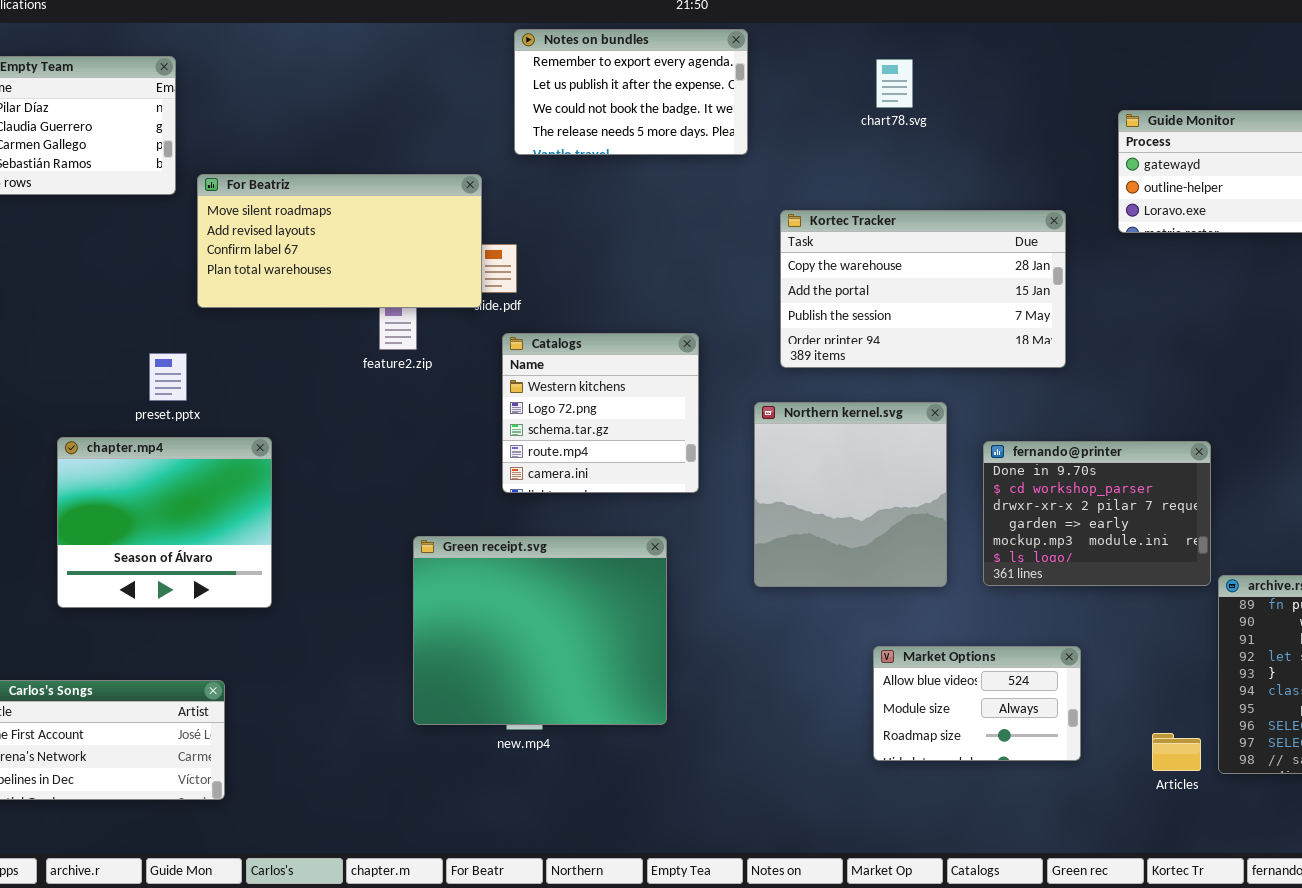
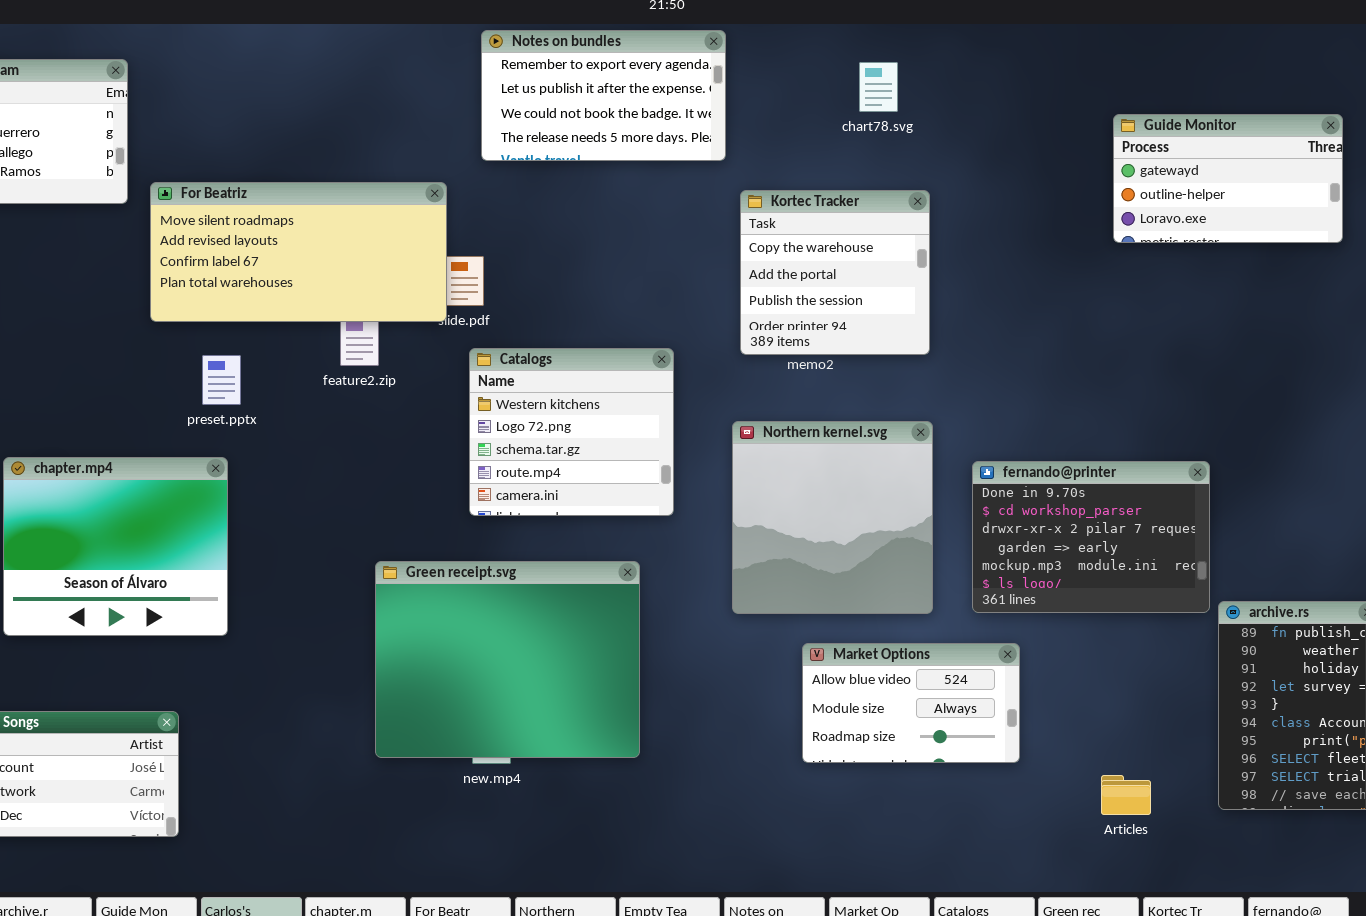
Kortec Tracker: [780,210,1066,368] -> [740,190,930,355], moved, resized
preset.pptx: [149,353,187,401] -> [202,355,241,405], moved
Market Options: [873,646,1081,761] -> [802,643,1020,763], moved
Articles: [1152,733,1201,771] -> [1101,775,1151,815], moved

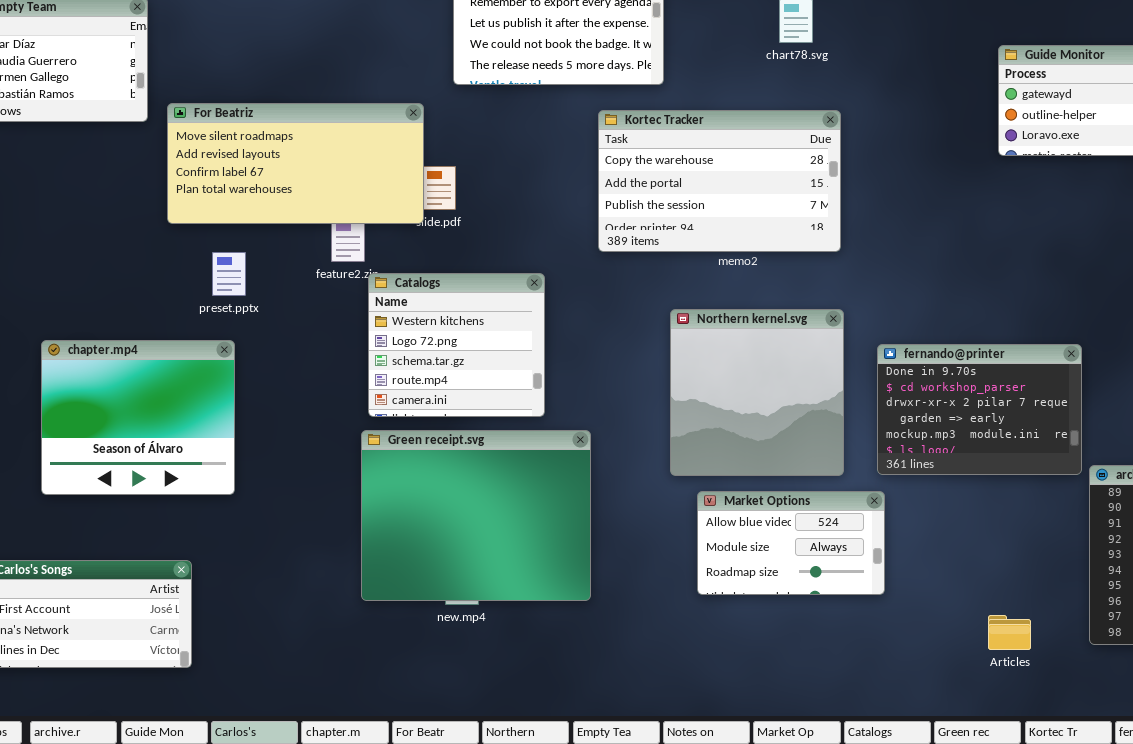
Kortec Tracker: [740,190,930,355] -> [598,110,841,252], resized
Catalogs: [469,348,674,516] -> [368,273,545,417], moved
Market Options: [802,643,1020,763] -> [697,491,885,595], moved

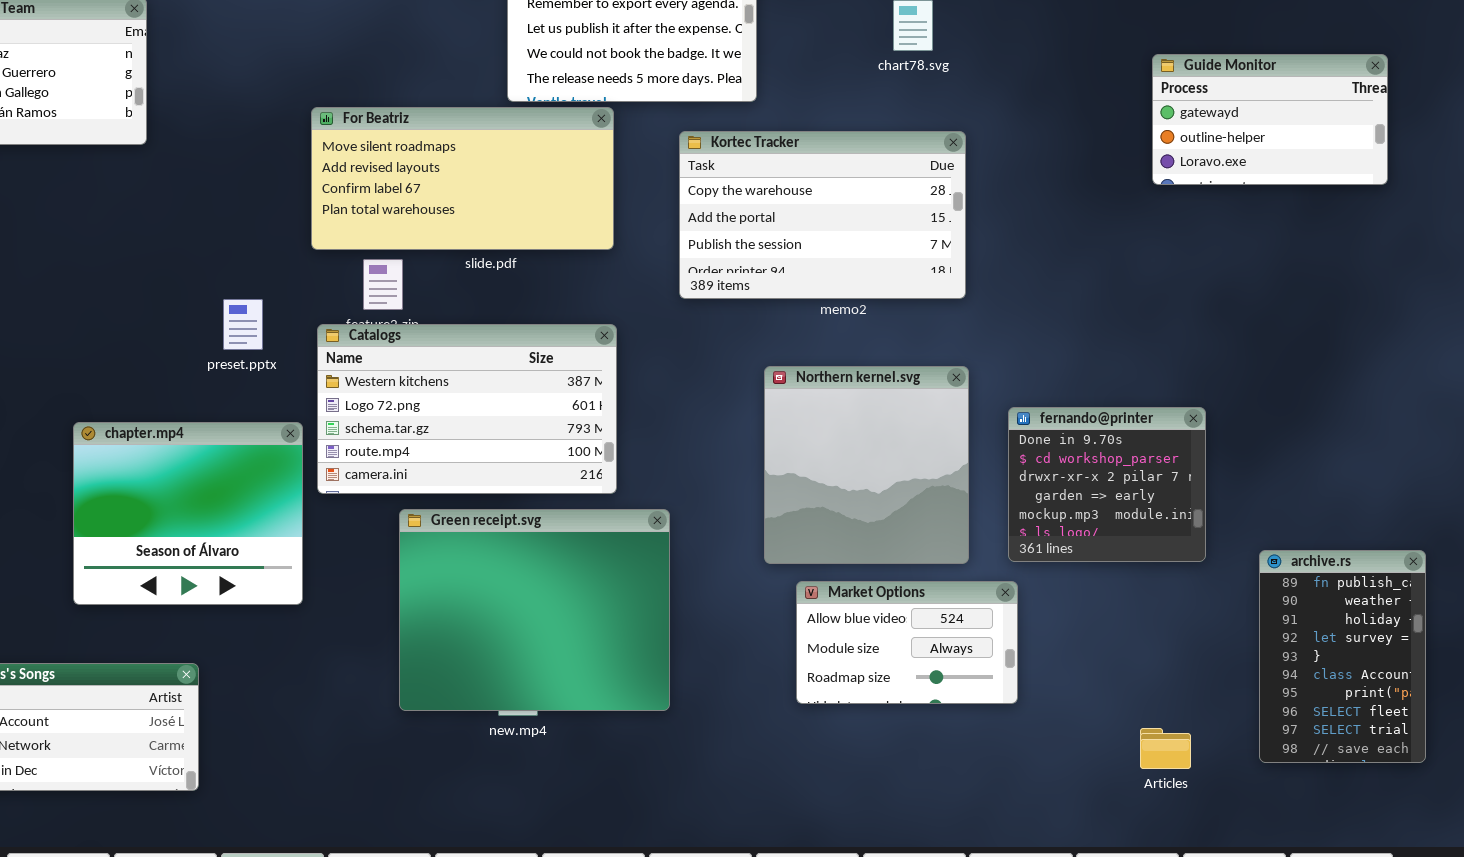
For Beatriz: [167,103,424,224] -> [311,107,614,250], moved
Catalogs: [368,273,545,417] -> [317,324,617,494], resized
chapter.mp4: [41,340,235,495] -> [73,422,303,605], moved
fernando@printer: [877,344,1082,475] -> [1008,407,1206,562], resized

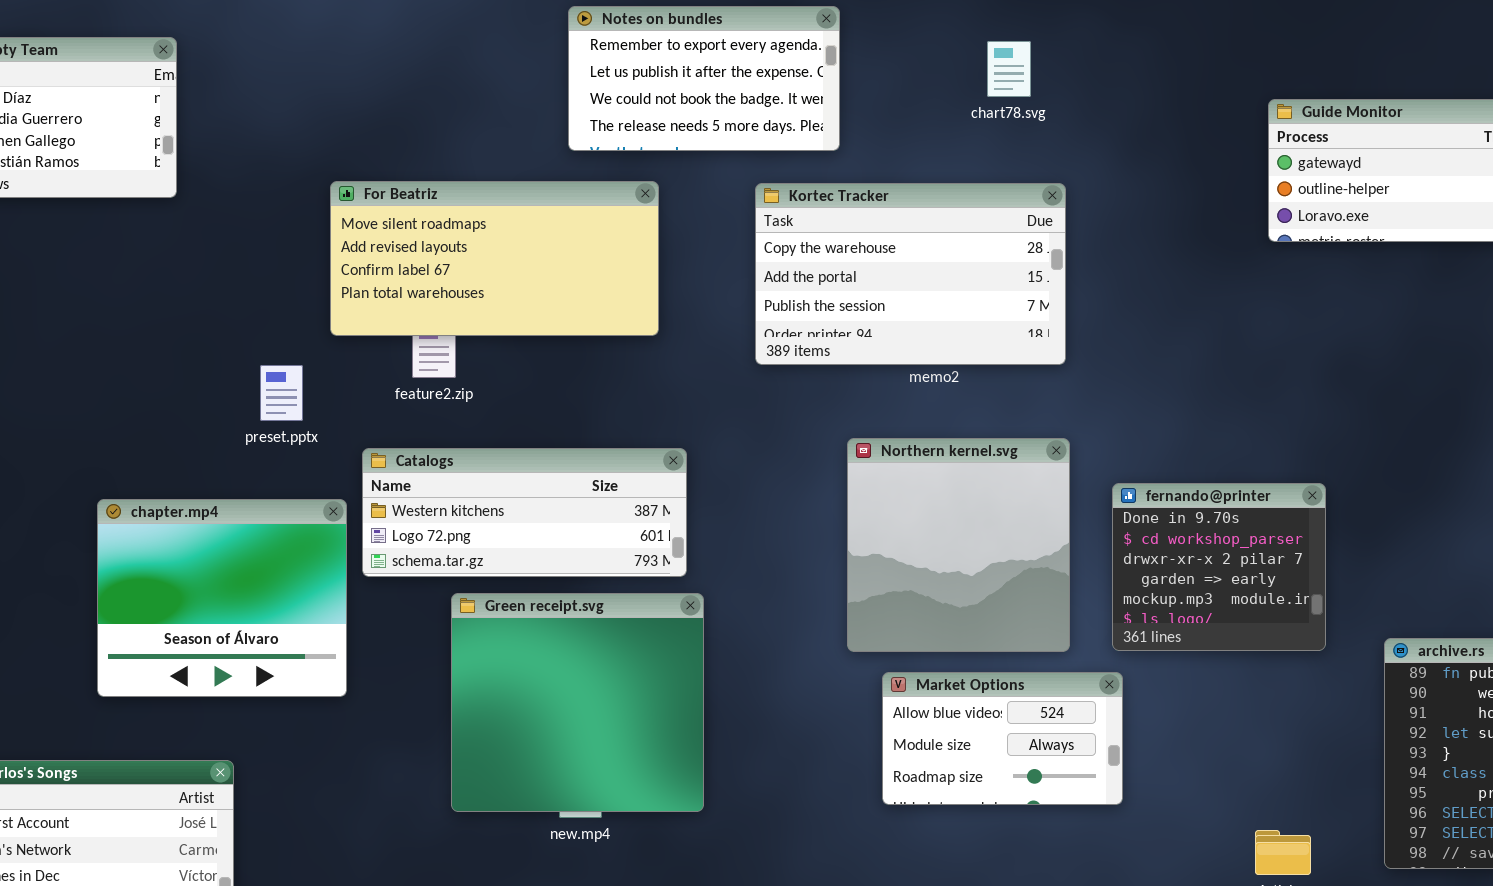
For Beatriz: [311,107,614,250] -> [330,181,659,336], moved
Catalogs: [317,324,617,494] -> [362,448,687,577], resized
Green receipt.svg: [399,509,670,711] -> [451,593,704,812], resized

